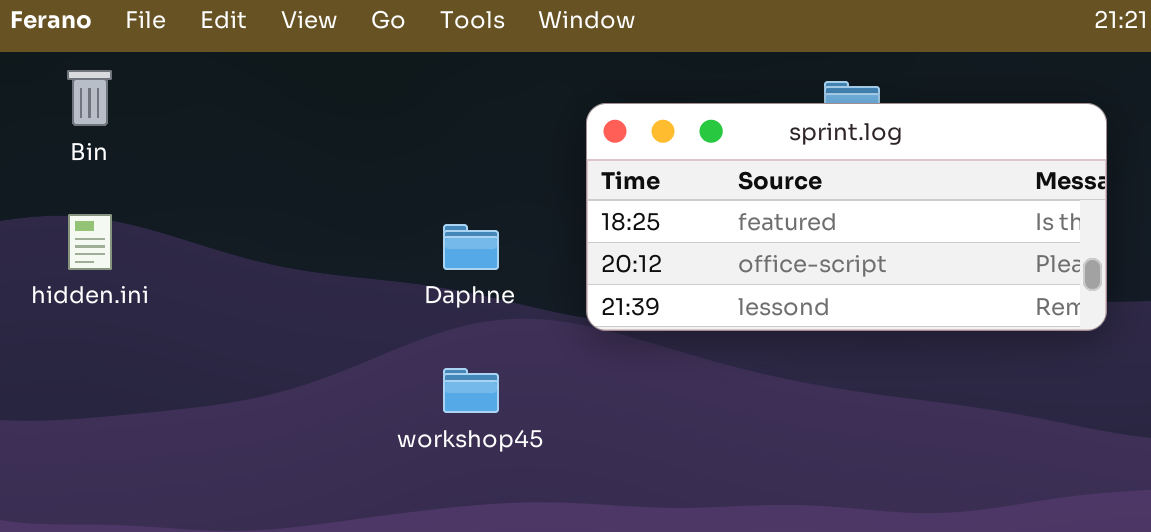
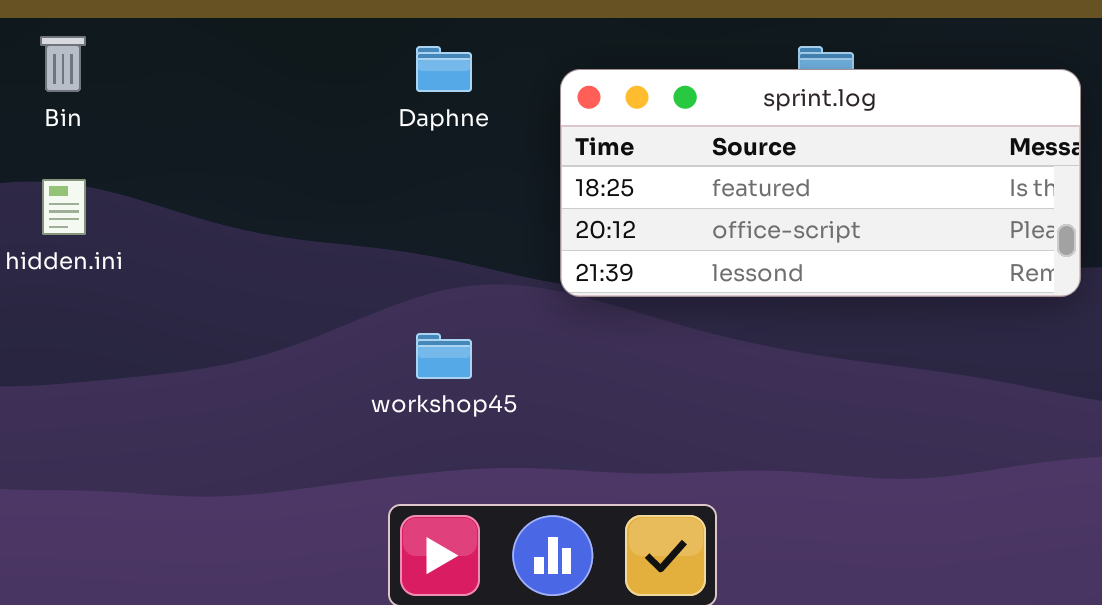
Daphne: [443,224,499,270] -> [416,46,472,92], moved

